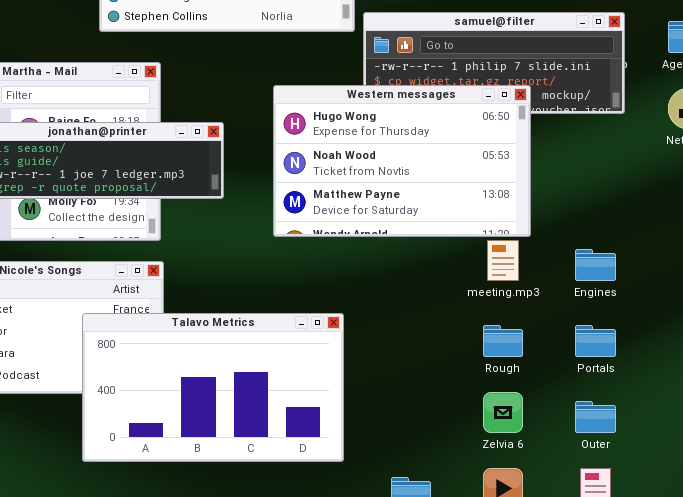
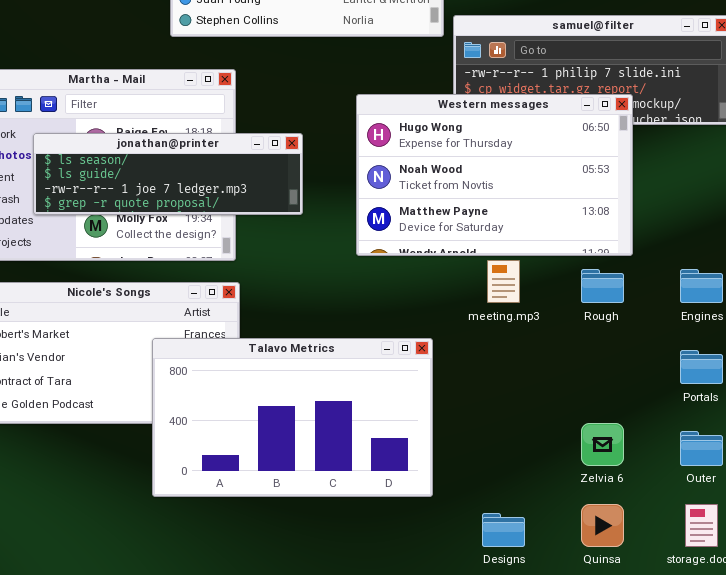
meeting.mp3: [487,240,519,281] -> [487,260,520,303], moved
Rough: [483,325,523,357] -> [581,269,624,303], moved

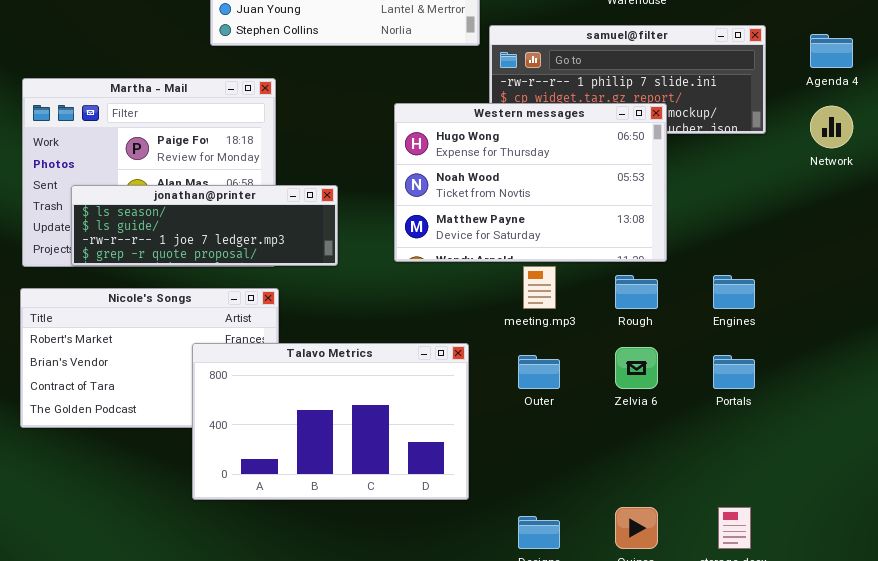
jonathan@printer: [33,133,303,215] -> [71,185,338,266], moved
Zelvia 6: [581,423,624,466] -> [615,347,658,389], moved
Outer: [680,431,723,466] -> [518,355,560,389], moved

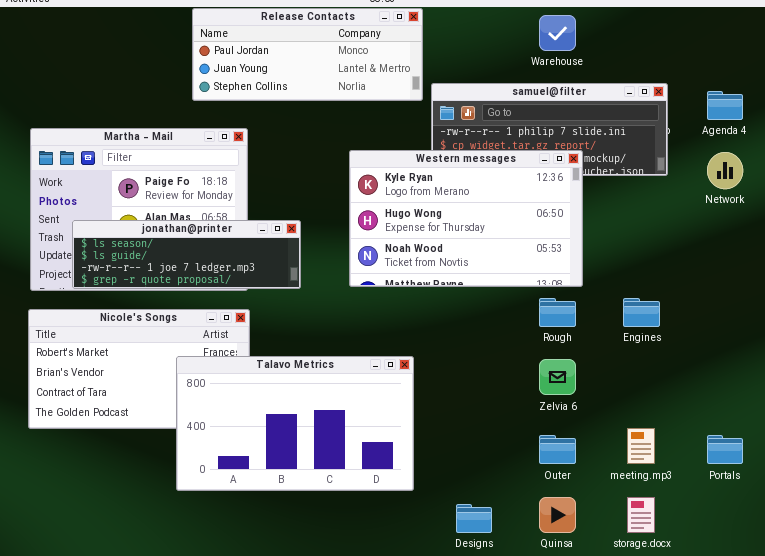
Western messages: [394,103,667,262] -> [349,150,583,287], scrolled up 1 row
meeting.mp3: [523,266,556,309] -> [627,428,655,464], moved
Outer: [518,355,560,389] -> [539,435,576,464], moved
Portals: [713,355,755,389] -> [707,435,743,464], moved

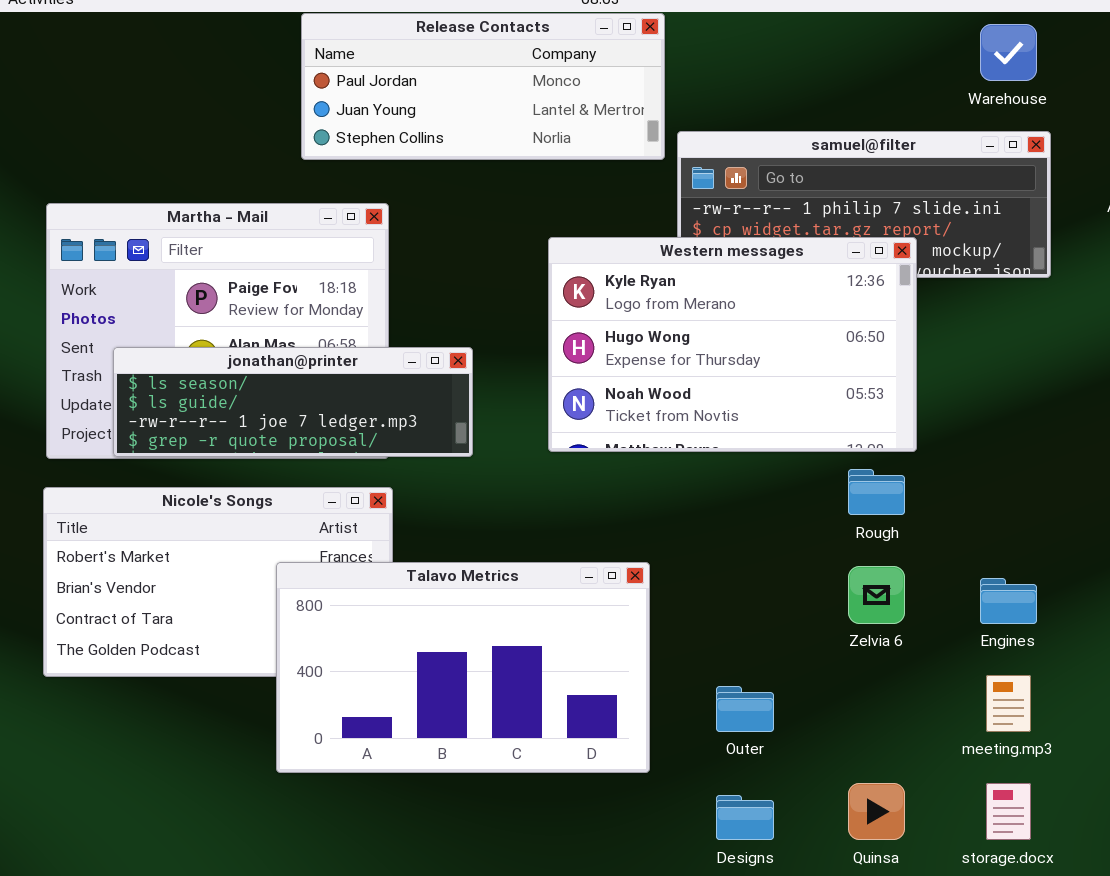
Warehouse: [539,15,576,51] -> [980,24,1037,81], moved
Engines: [623,298,660,327] -> [980,578,1037,624], moved
Outer: [539,435,576,464] -> [716,686,774,732], moved

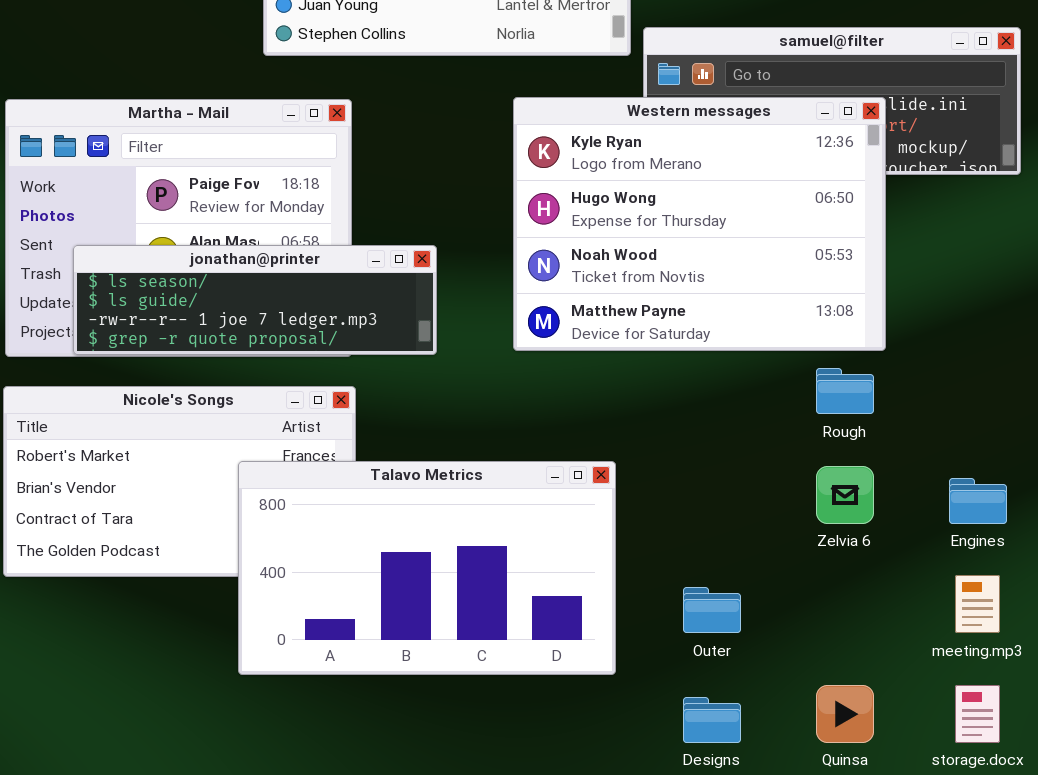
Western messages: [548,237,917,452] -> [513,97,886,351], resized

